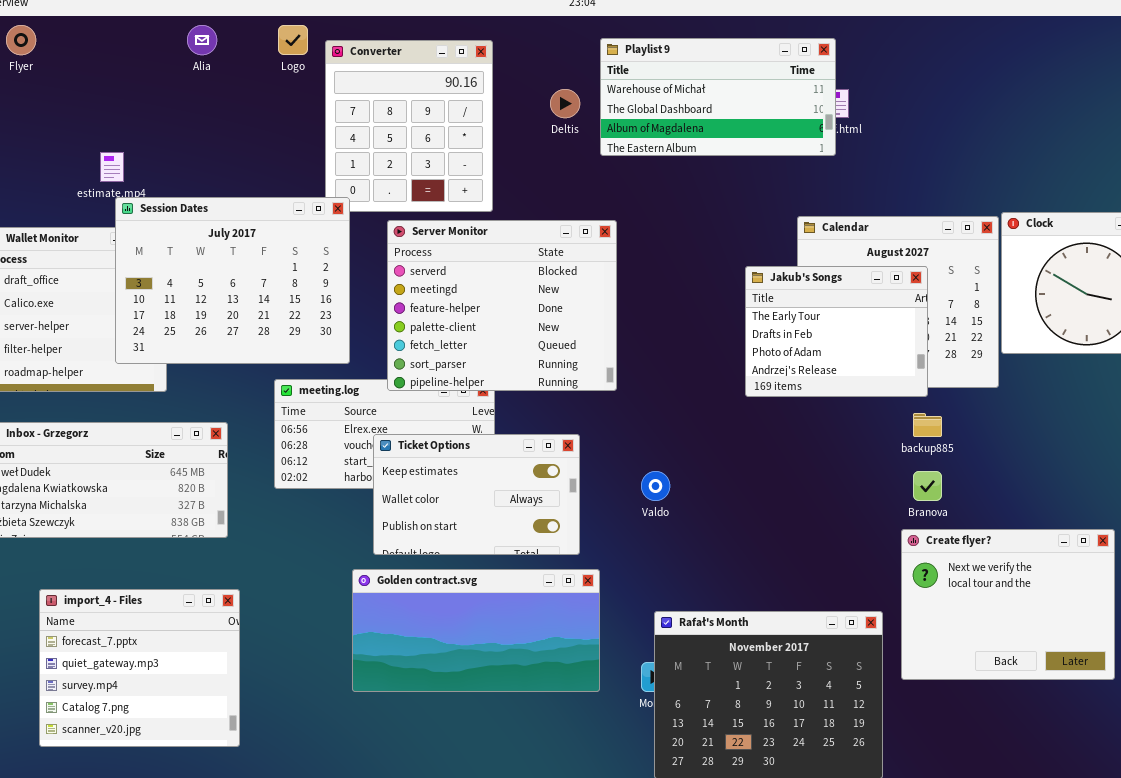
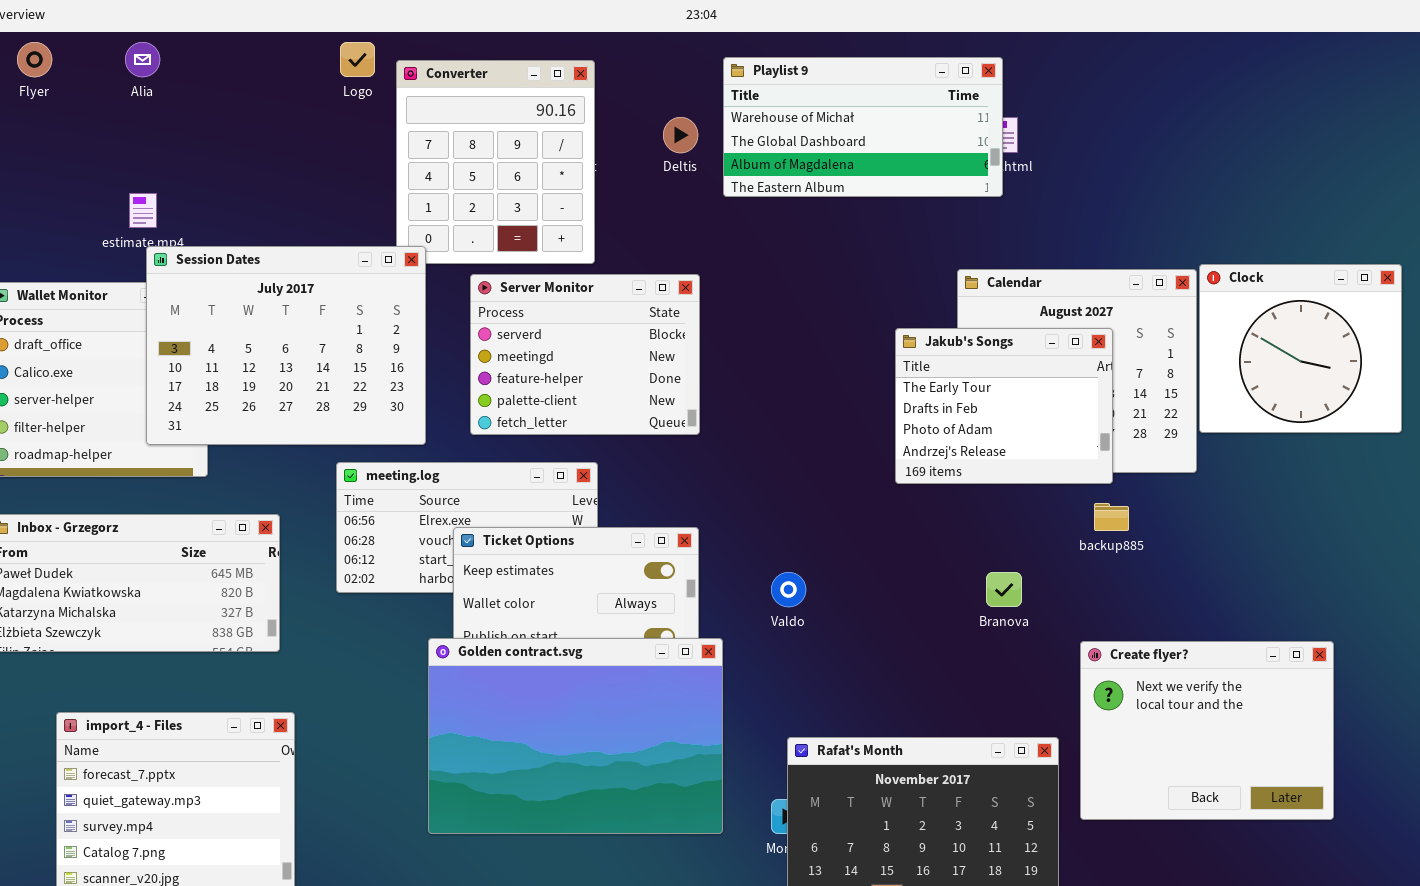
Alia: [187,25,217,55] -> [125,42,160,77], moved
Server Monitor: [387,220,617,391] -> [470,274,700,435], resized
Branova: [913,471,942,501] -> [986,572,1022,607], moved
Golden contract.svg: [352,569,600,692] -> [428,638,723,834], resized

